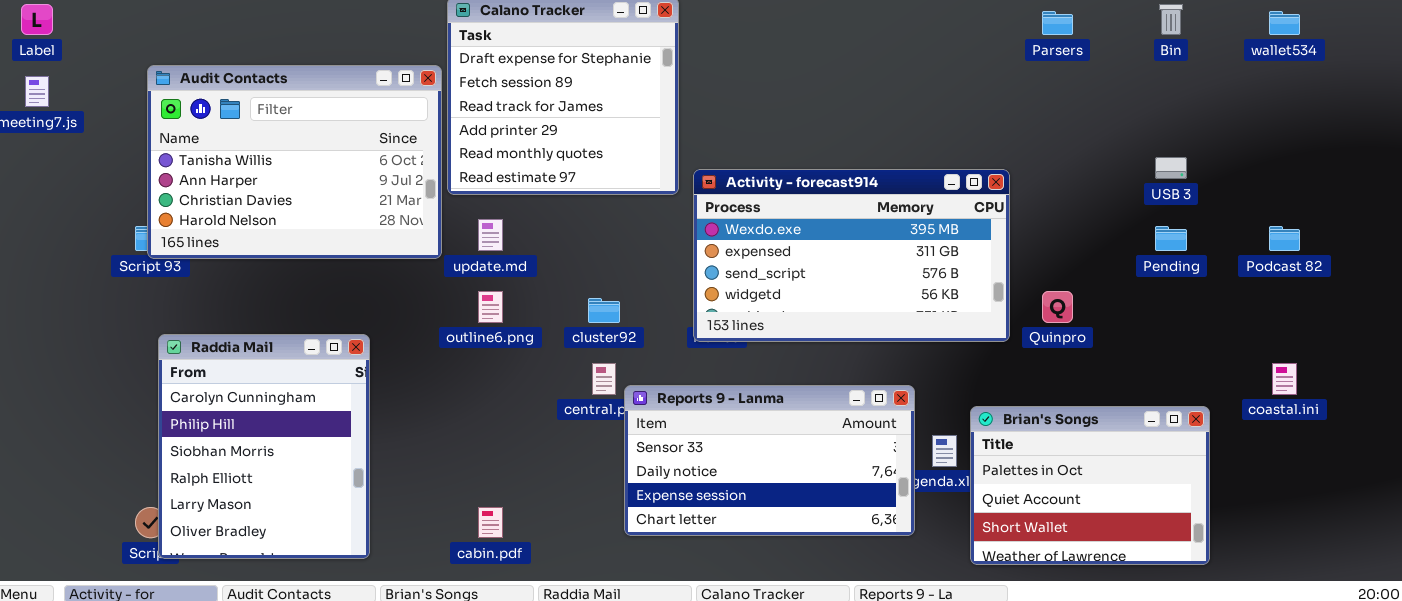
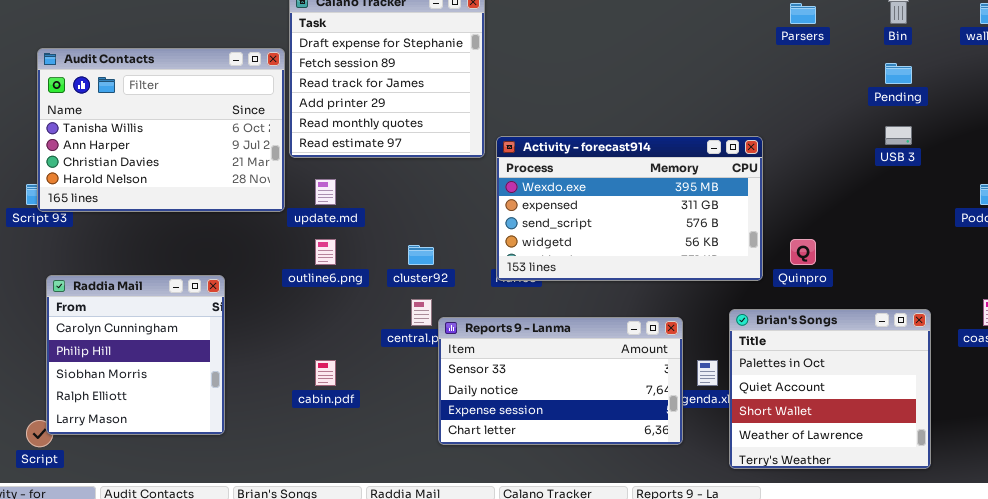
Pending: [1155,226,1187,251] -> [885,63,912,84], moved
Raddia Mail: [158,334,370,559] -> [46,275,225,435], resized
Brian's Songs: [970,406,1210,565] -> [729,309,931,469], resized
cabin.pdf: [478,507,503,538] -> [315,360,336,386], moved

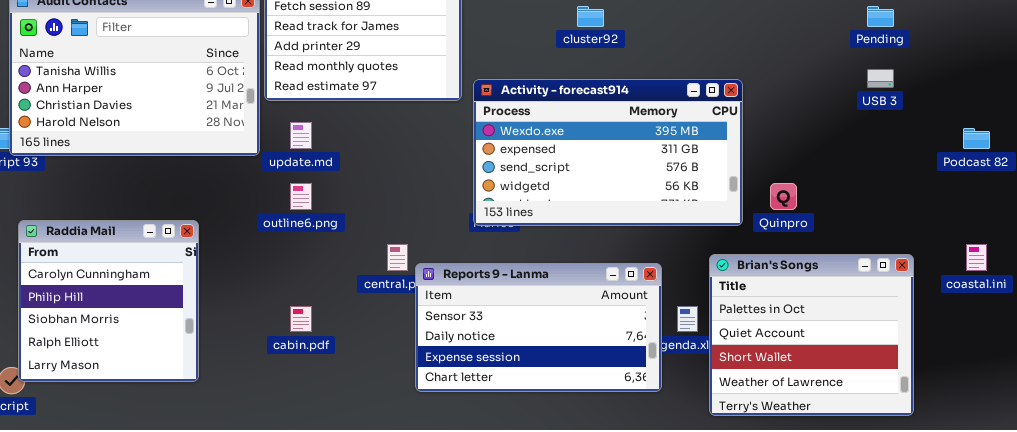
cluster92: [408,245,434,265] -> [577,6,604,27], moved

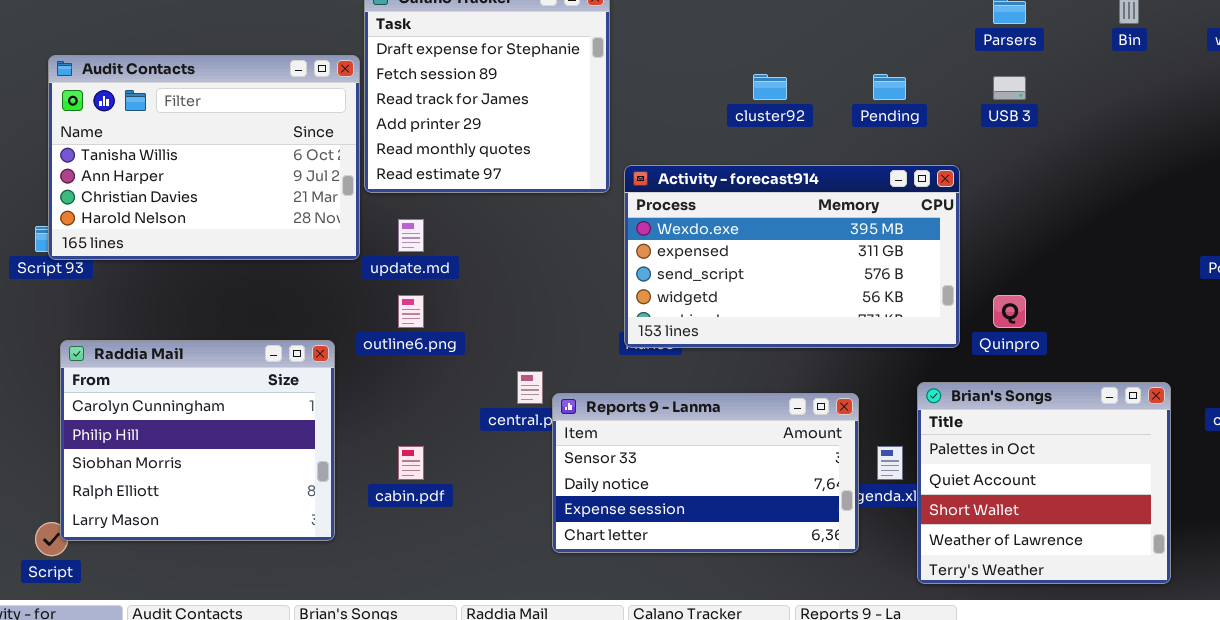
Pending: [867,6,894,27] -> [873,74,906,100], moved
USB 3: [867,69,894,88] -> [993,76,1026,100], moved
Raddia Mail: [18,220,199,382] -> [60,340,335,541], resized

